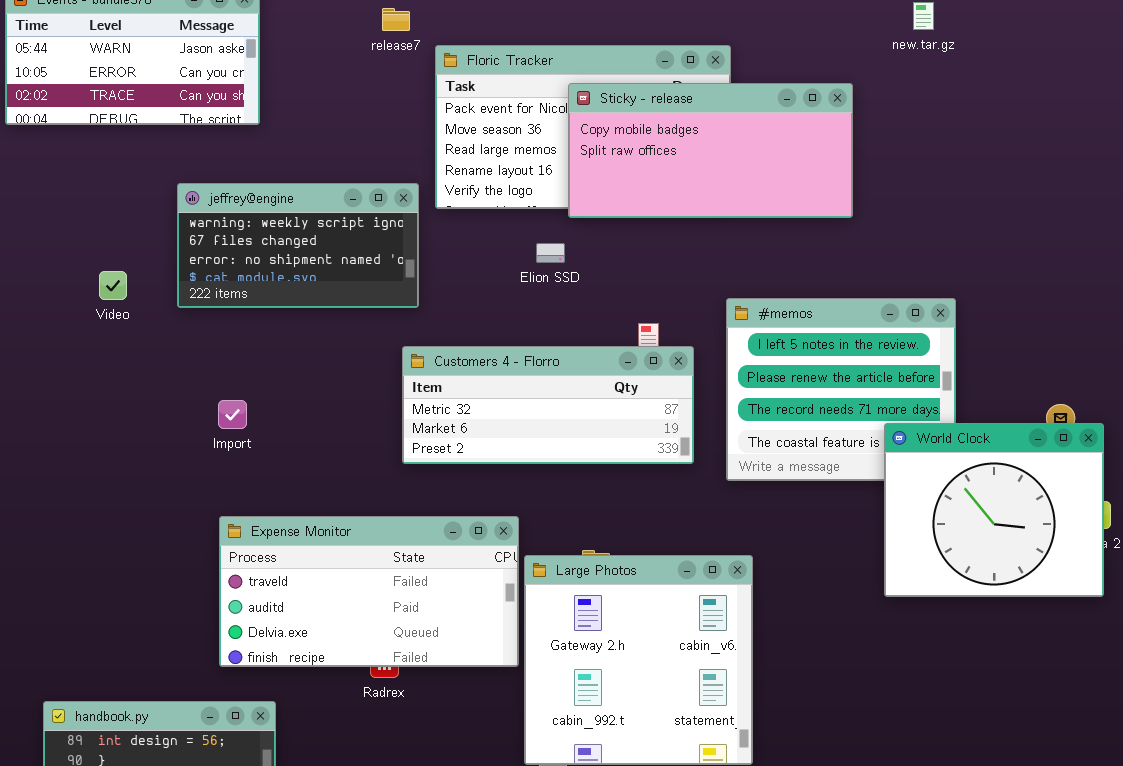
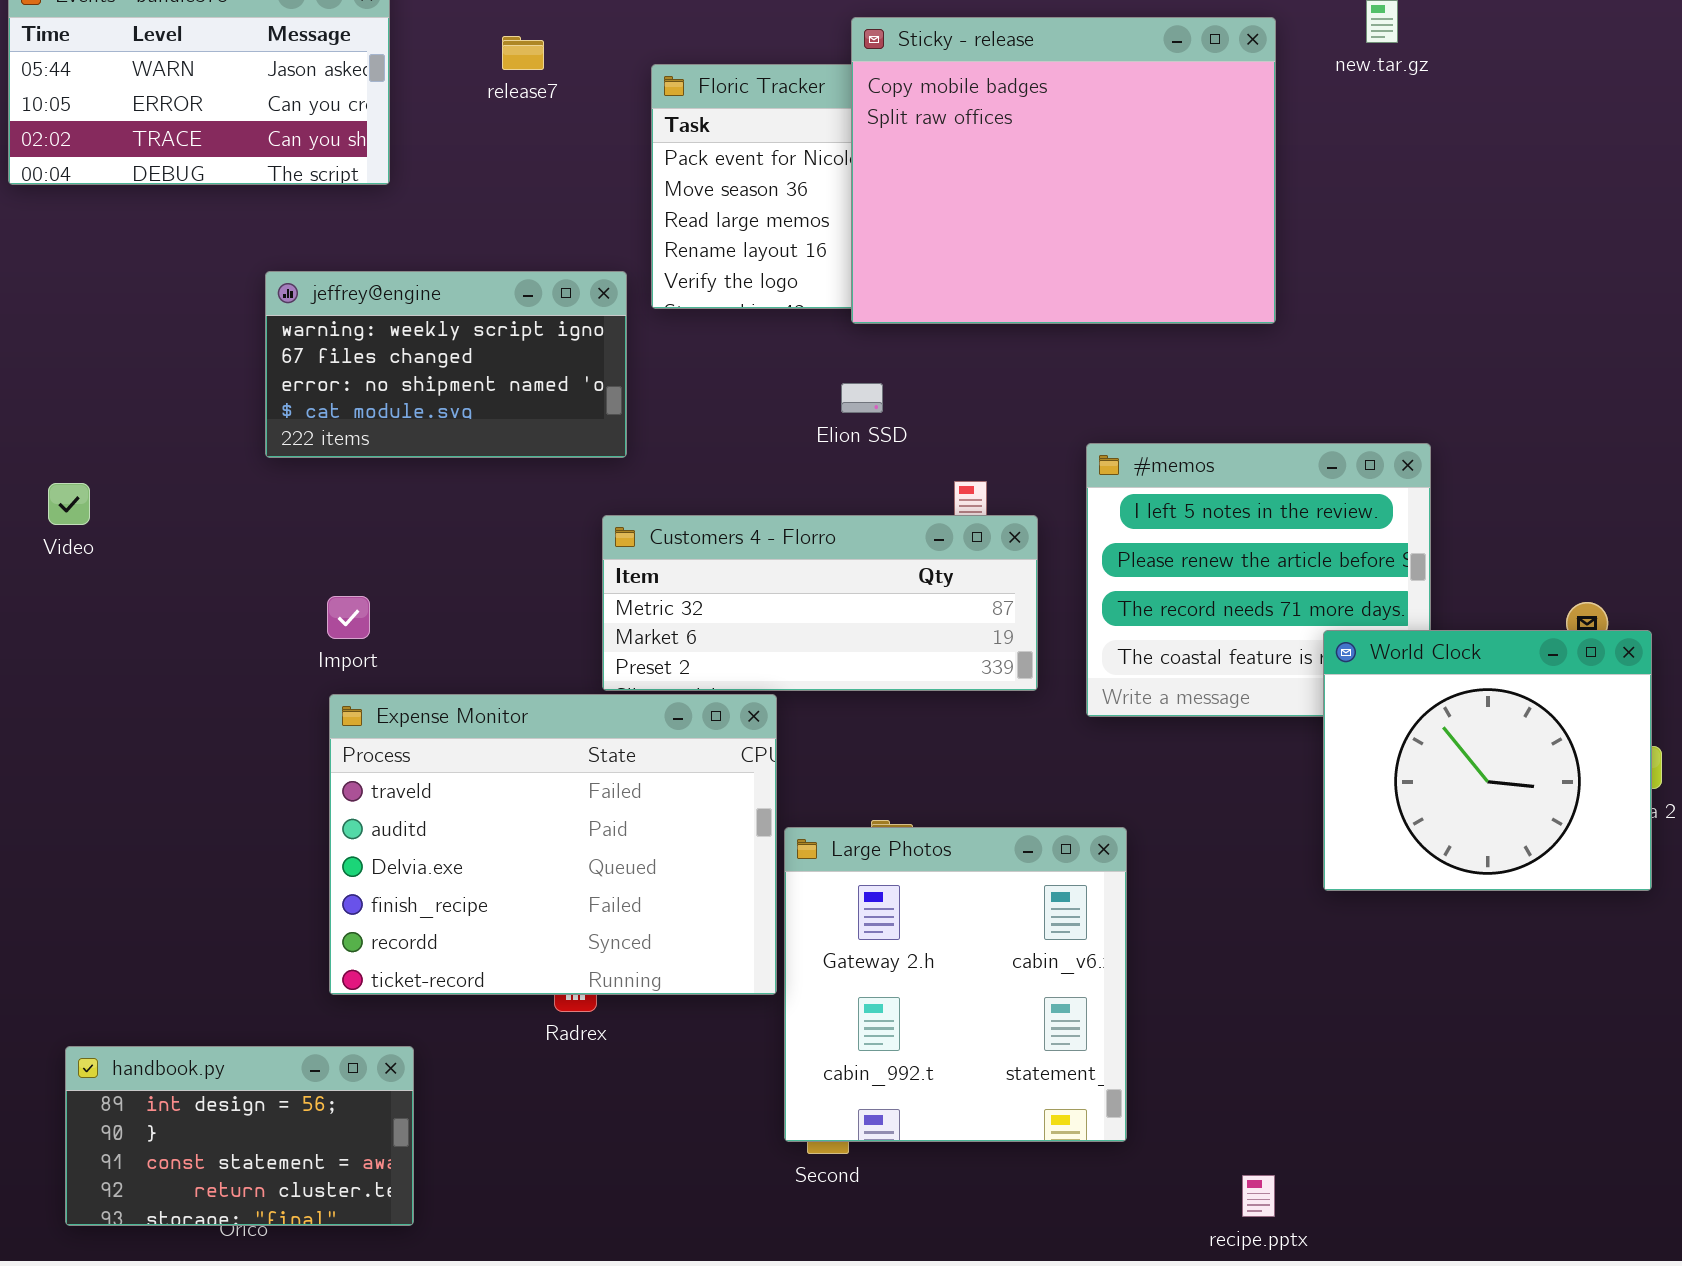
release7: [382,8,410,31] -> [502,36,544,70], moved
Sticky - release: [568,83,853,218] -> [851,17,1276,324], resized
Elion SSD: [536,243,565,263] -> [841,383,883,413], moved
Video: [99,271,127,300] -> [48,483,90,525], moved
Expense Monitor: [219,516,519,667] -> [329,694,777,995], resized

